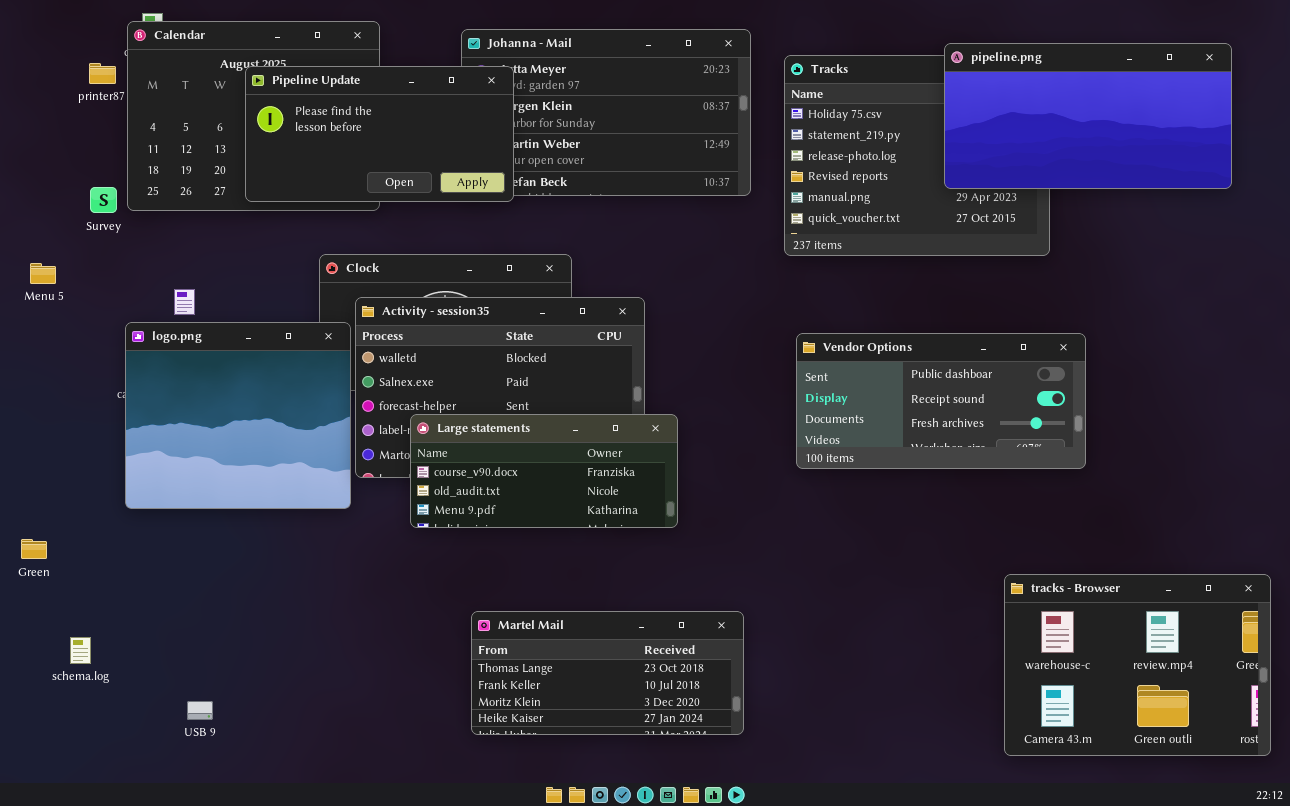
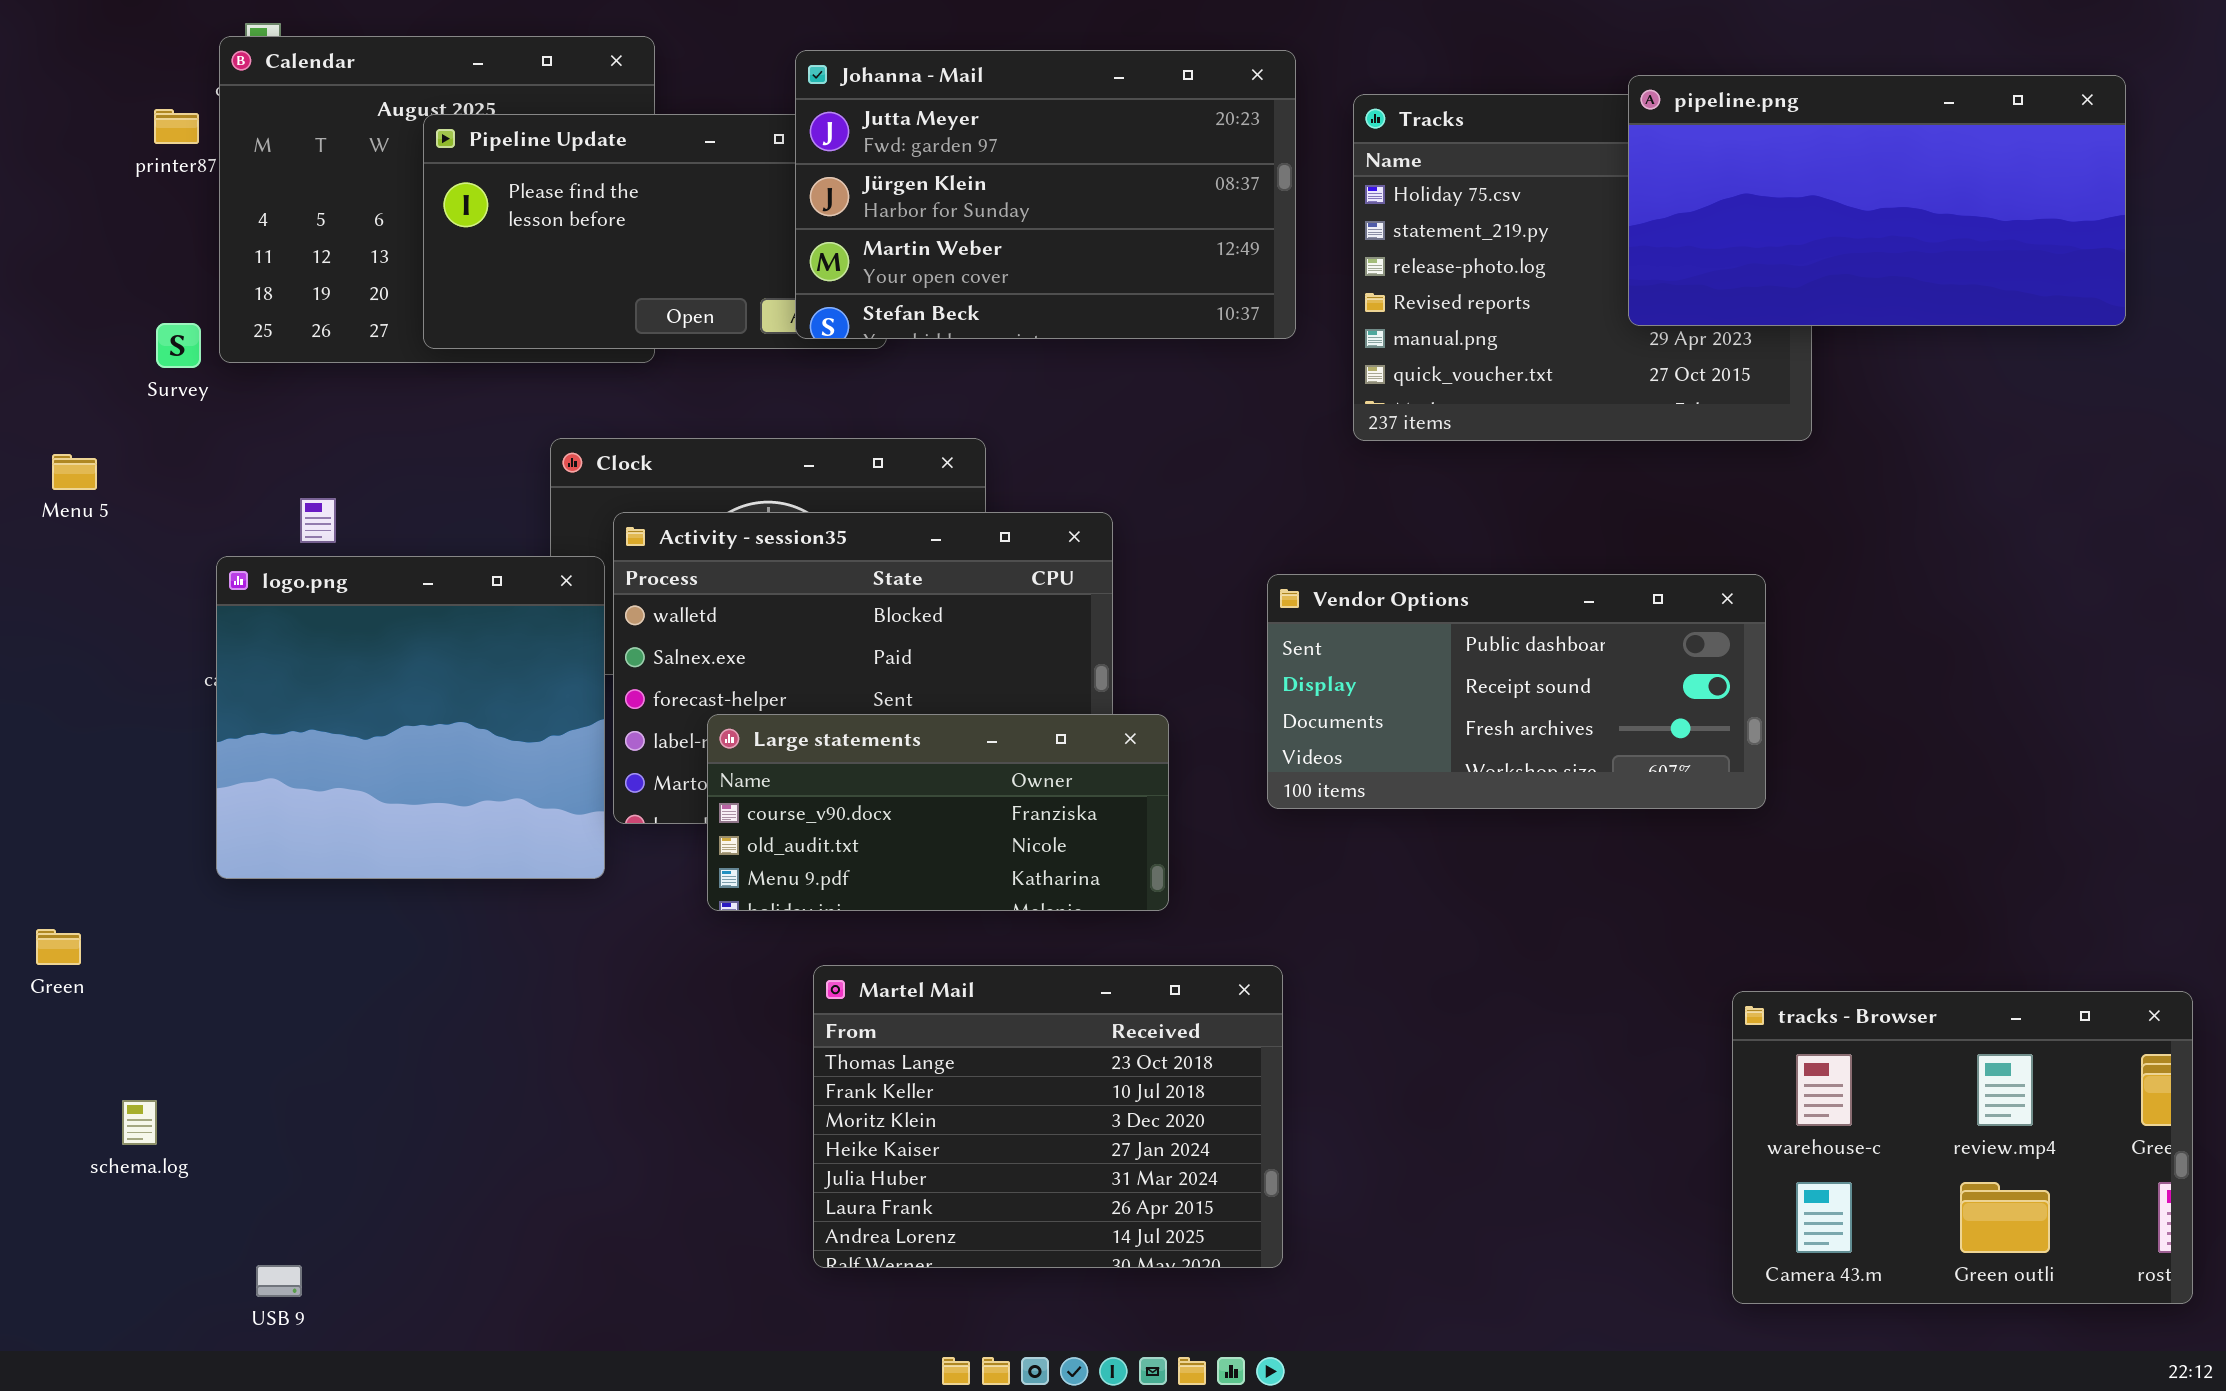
Johanna - Mail: [461,29,751,196] -> [795,50,1296,339], raised
Vendor Options: [796,333,1086,469] -> [1267,574,1766,809], moved
Martel Mail: [471,611,744,735] -> [813,965,1283,1268], resized
USB 9: [187,701,213,720] -> [256,1265,302,1297], moved

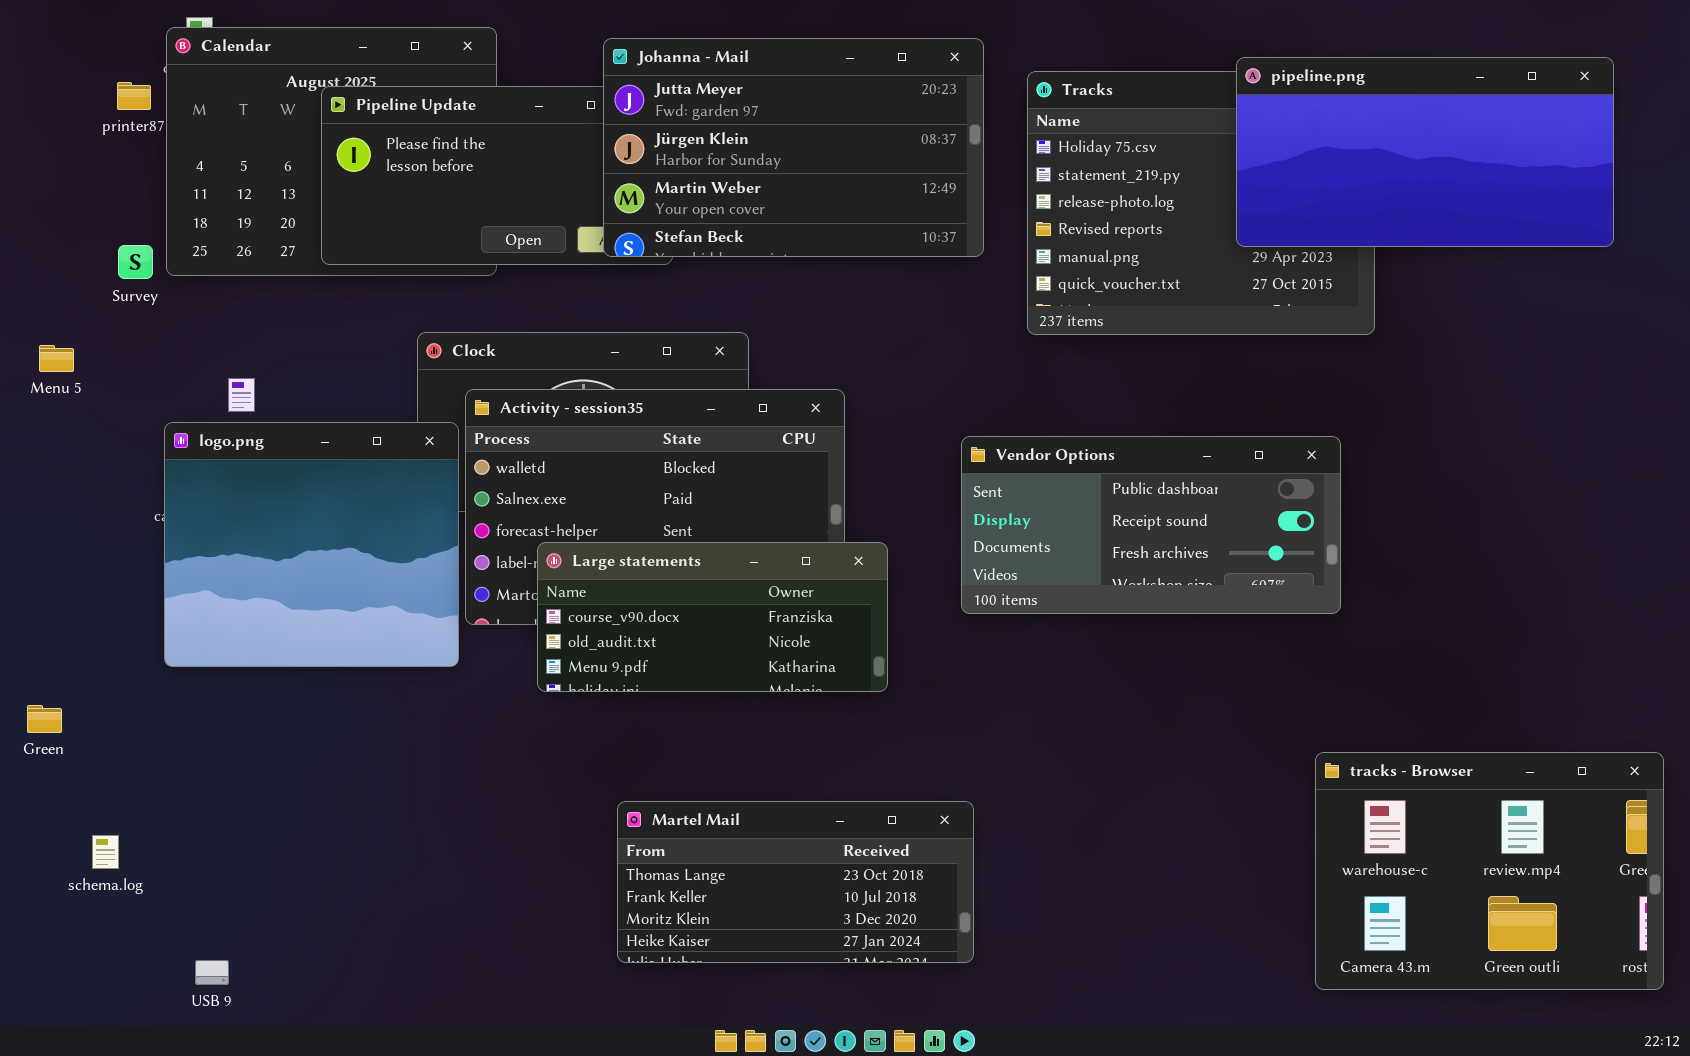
Martel Mail: [813,965,1283,1268] -> [617,801,974,963], resized

